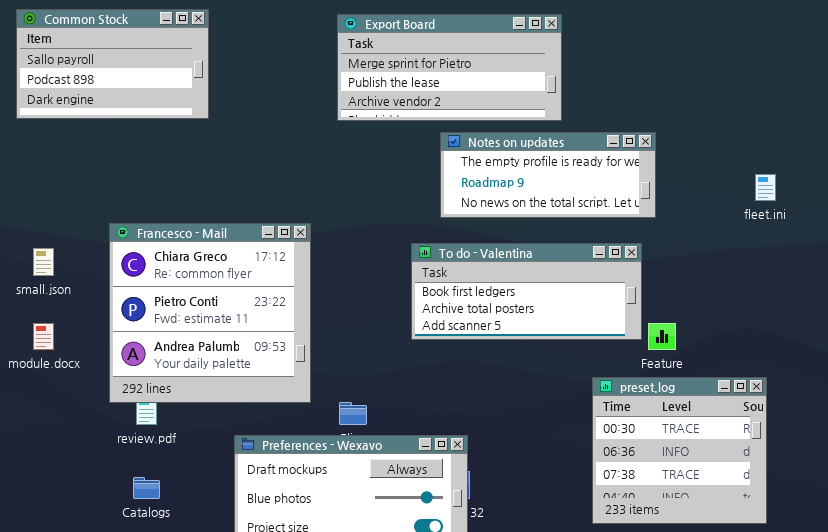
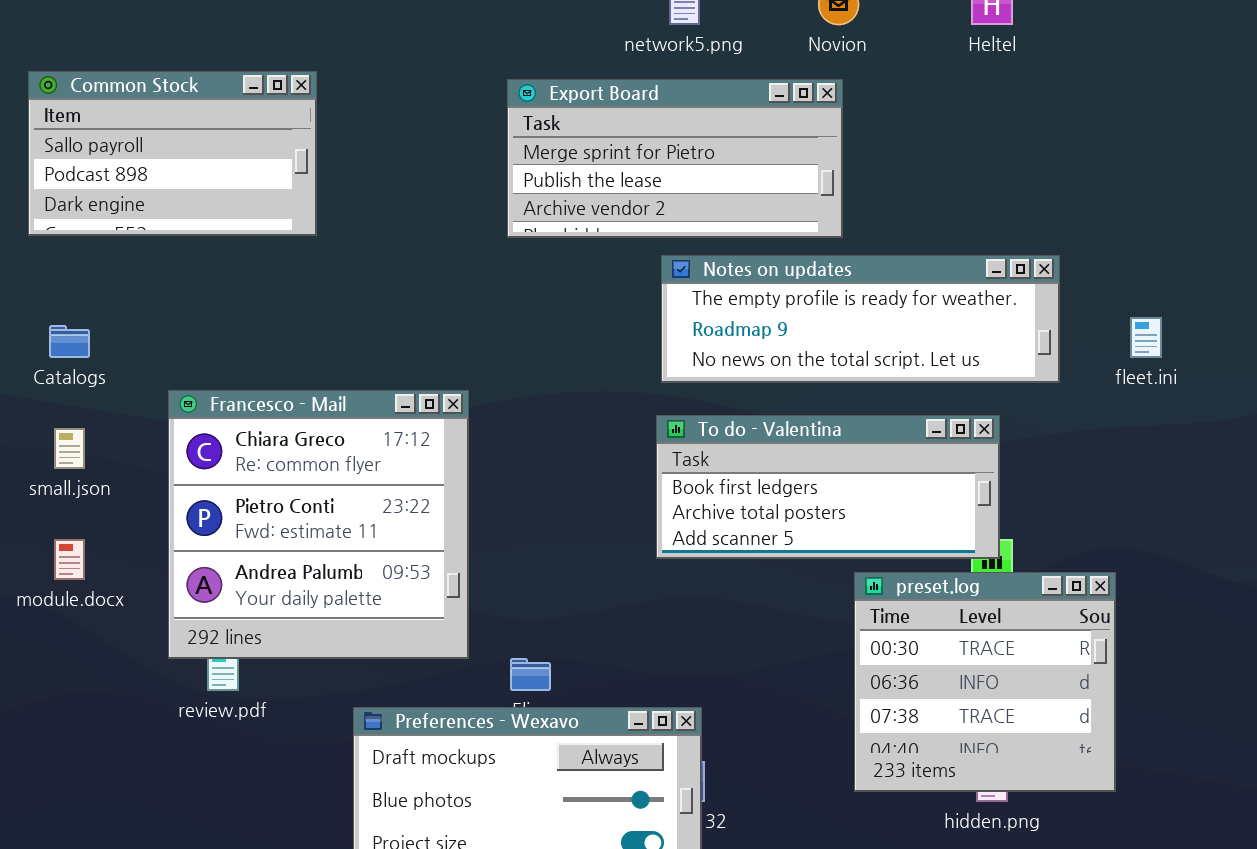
Notes on updates: [440,132,656,218] -> [661,255,1060,383], resized
To do - Valentina: [411,243,642,340] -> [656,415,1000,559], moved
preset.log: [592,377,767,524] -> [854,572,1116,792], moved
Catalogs: [133,477,160,499] -> [49,325,90,358], moved

